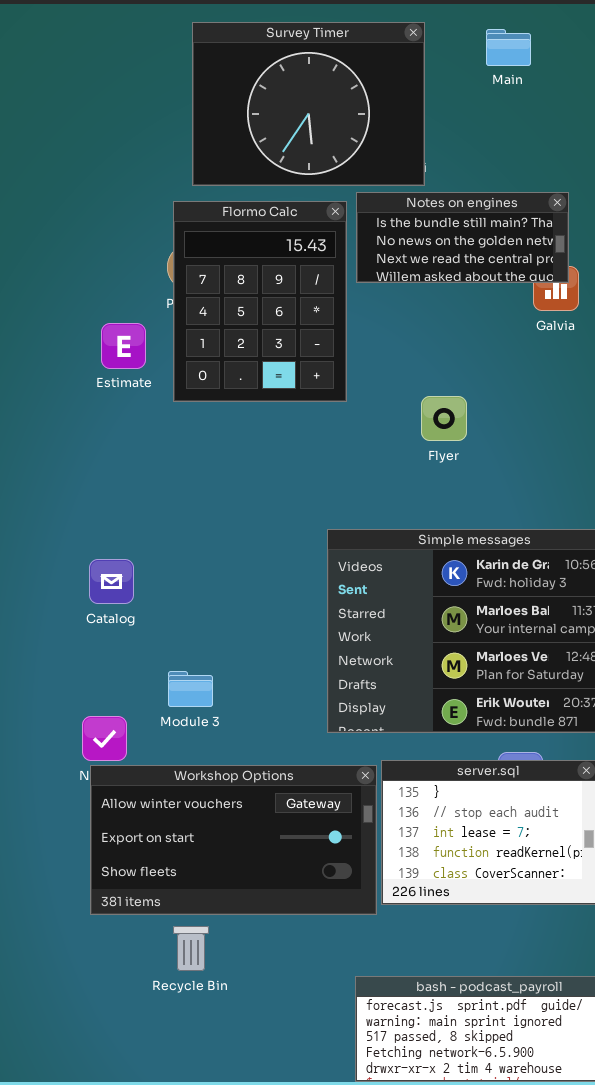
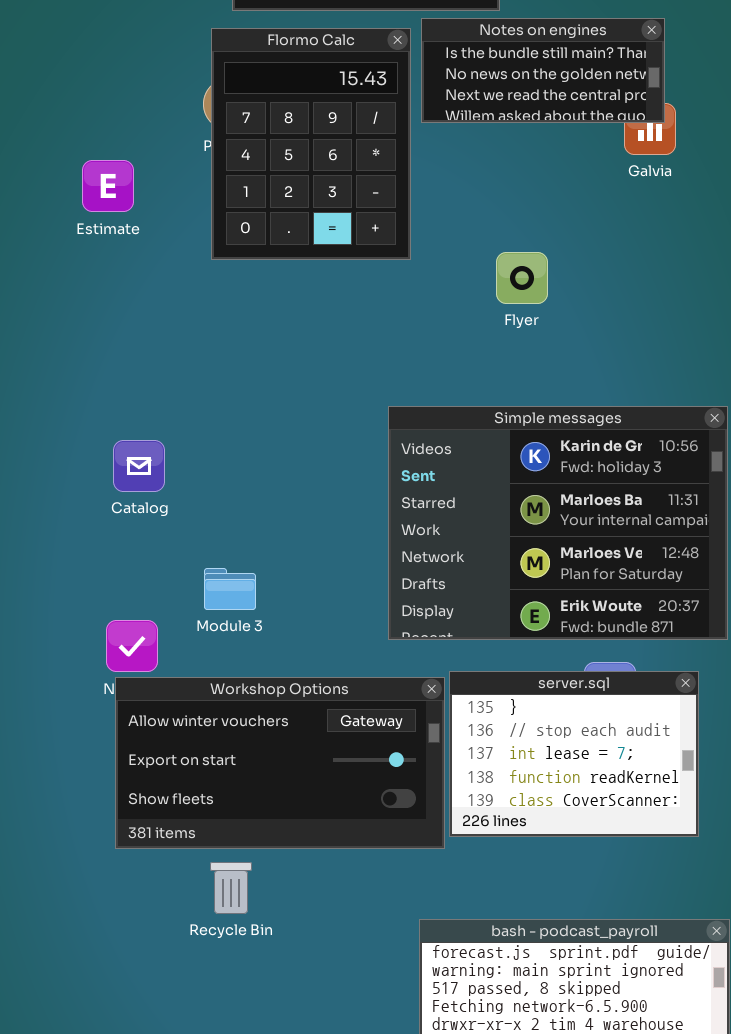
Estimate: [101,323,146,369] -> [82,160,134,212], moved

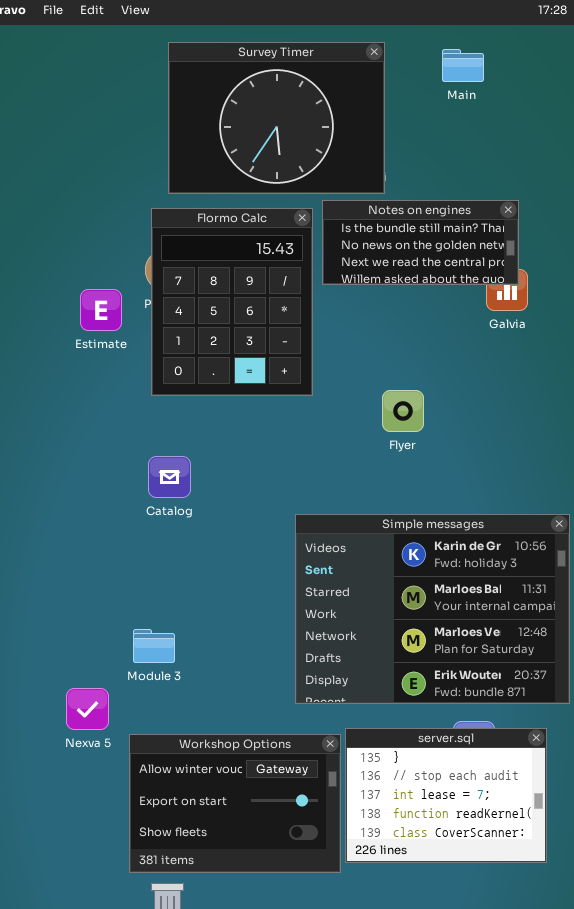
Estimate: [82,160,134,212] -> [80,289,122,331], moved
Catalog: [113,440,165,492] -> [148,456,191,498], moved
Module 3: [204,568,256,610] -> [133,629,175,663], moved
Workshop Options: [115,677,445,849] -> [129,734,341,873], resized

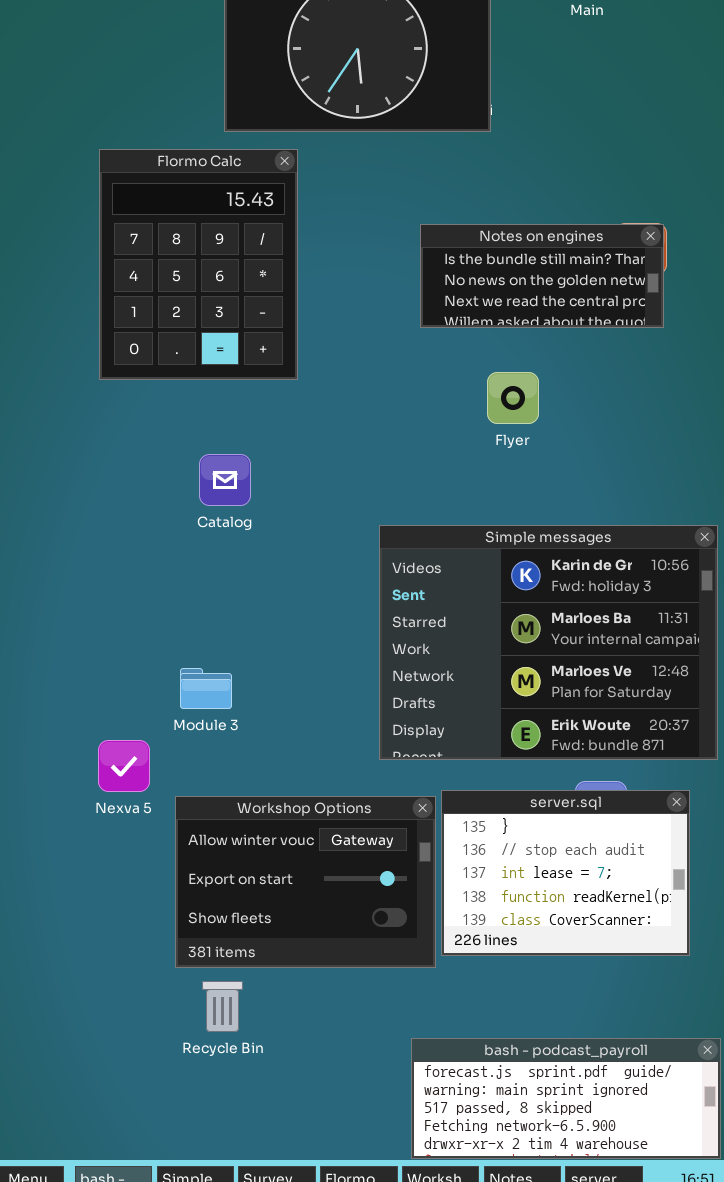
Notes on engines: [322,200,519,285] -> [420,224,664,328], moved
Flormo Calc: [151,208,313,396] -> [99,149,298,380], moved

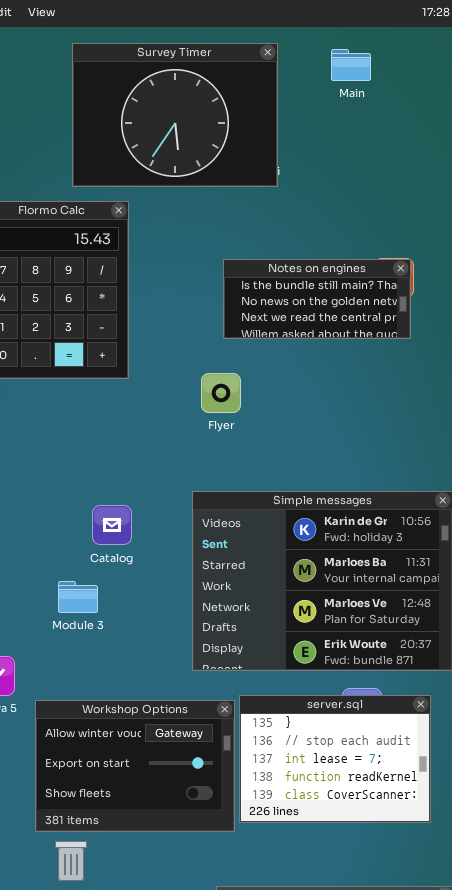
Flyer: [487,372,539,424] -> [201,373,241,413], moved
Catalog: [199,454,251,506] -> [92,505,132,545], moved
Module 3: [180,668,232,709] -> [58,581,98,613], moved

